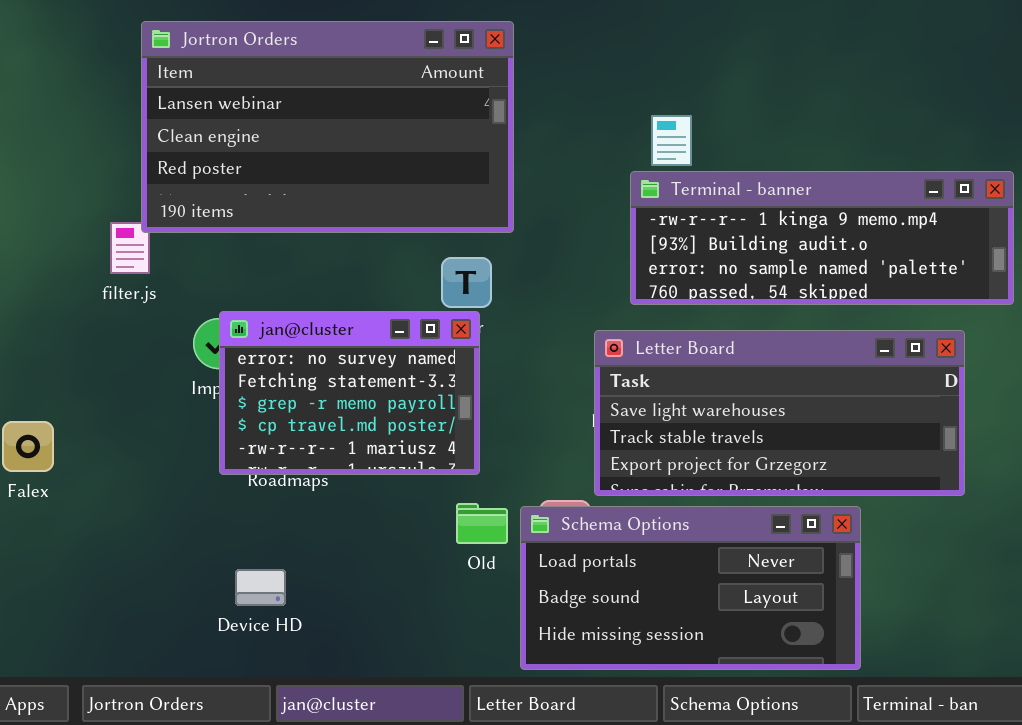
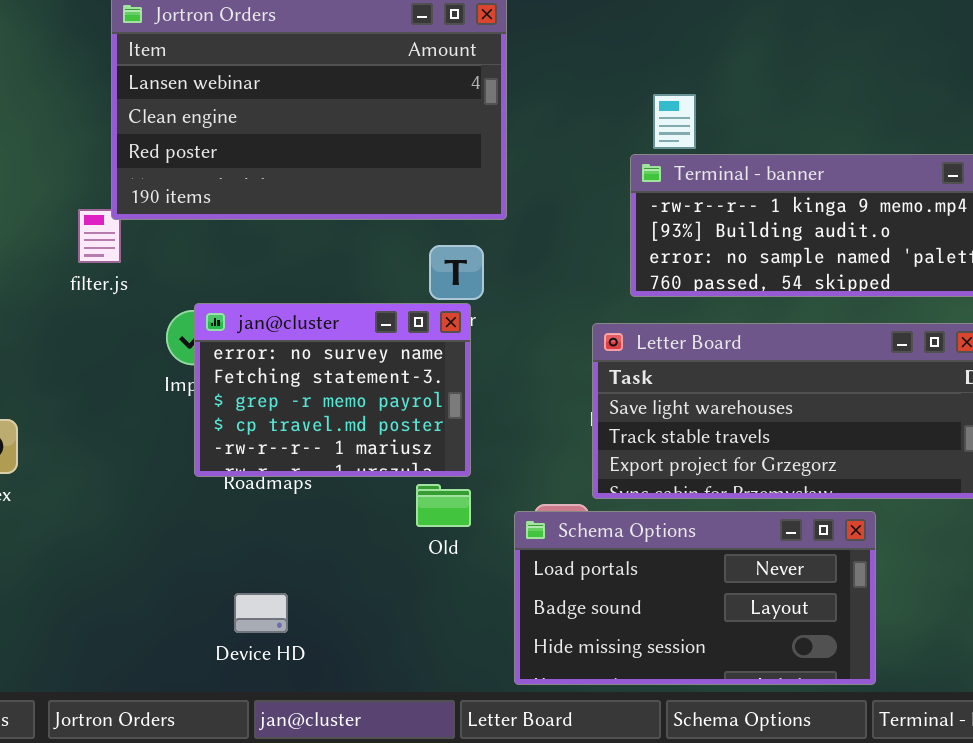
Old: [456,503,508,544] -> [416,484,471,527], moved
Device HD: [235,569,286,606] -> [234,593,288,633], moved

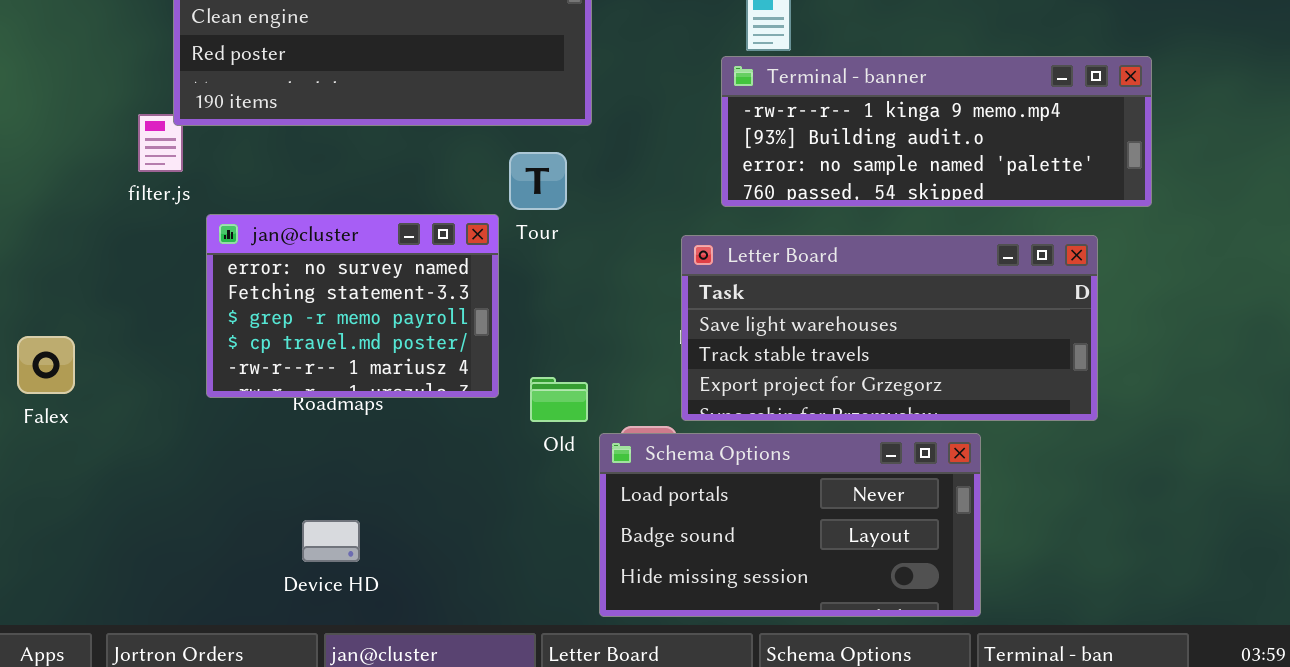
jan@cluster: [194,303,471,477] -> [206,214,499,398], moved
Old: [416,484,471,527] -> [530,377,588,422], moved

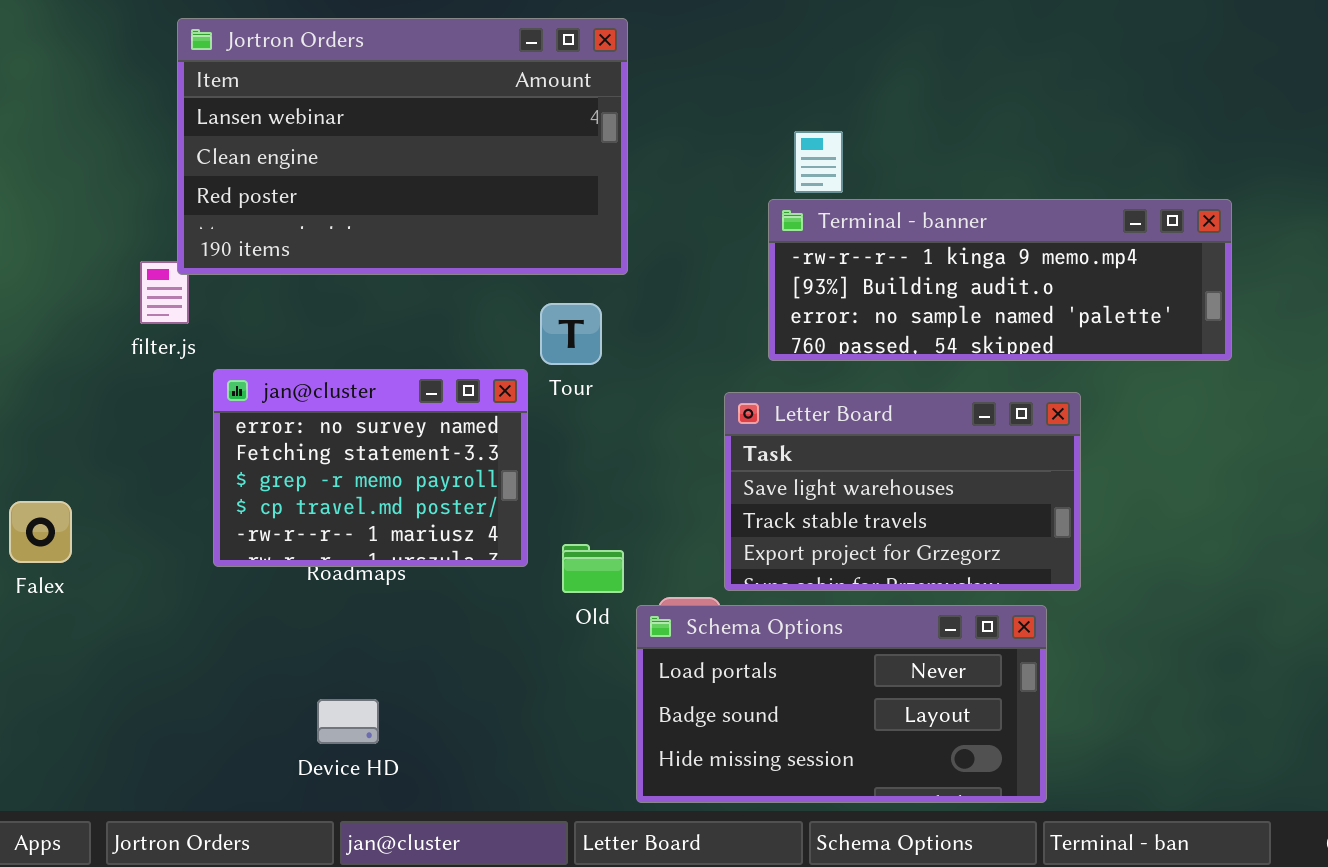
Letter Board: [681,235,1098,421] -> [724,392,1081,591], resized

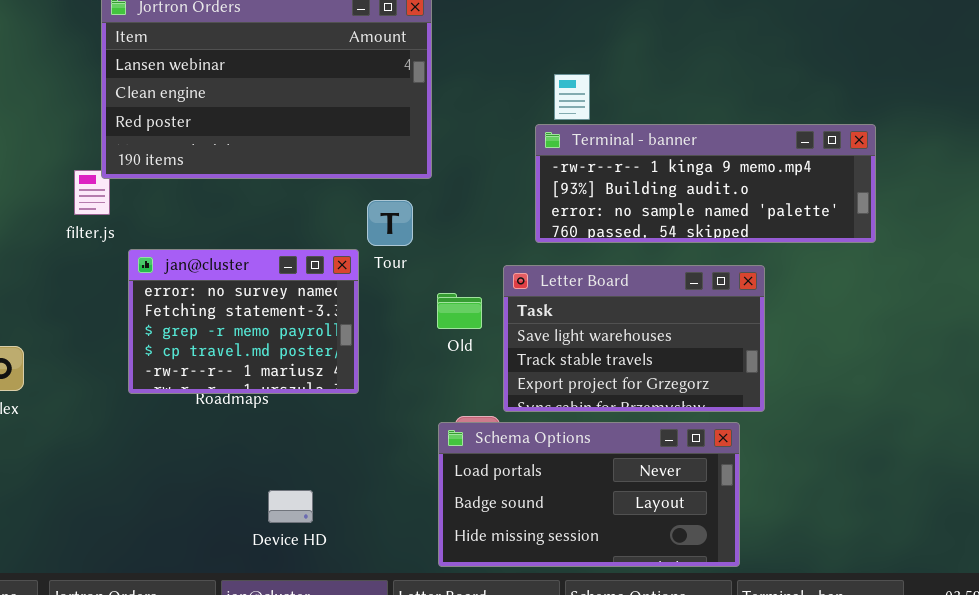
Old: [562,544,624,593] -> [437,293,482,329], moved
Device HD: [317,699,379,744] -> [268,490,313,523], moved

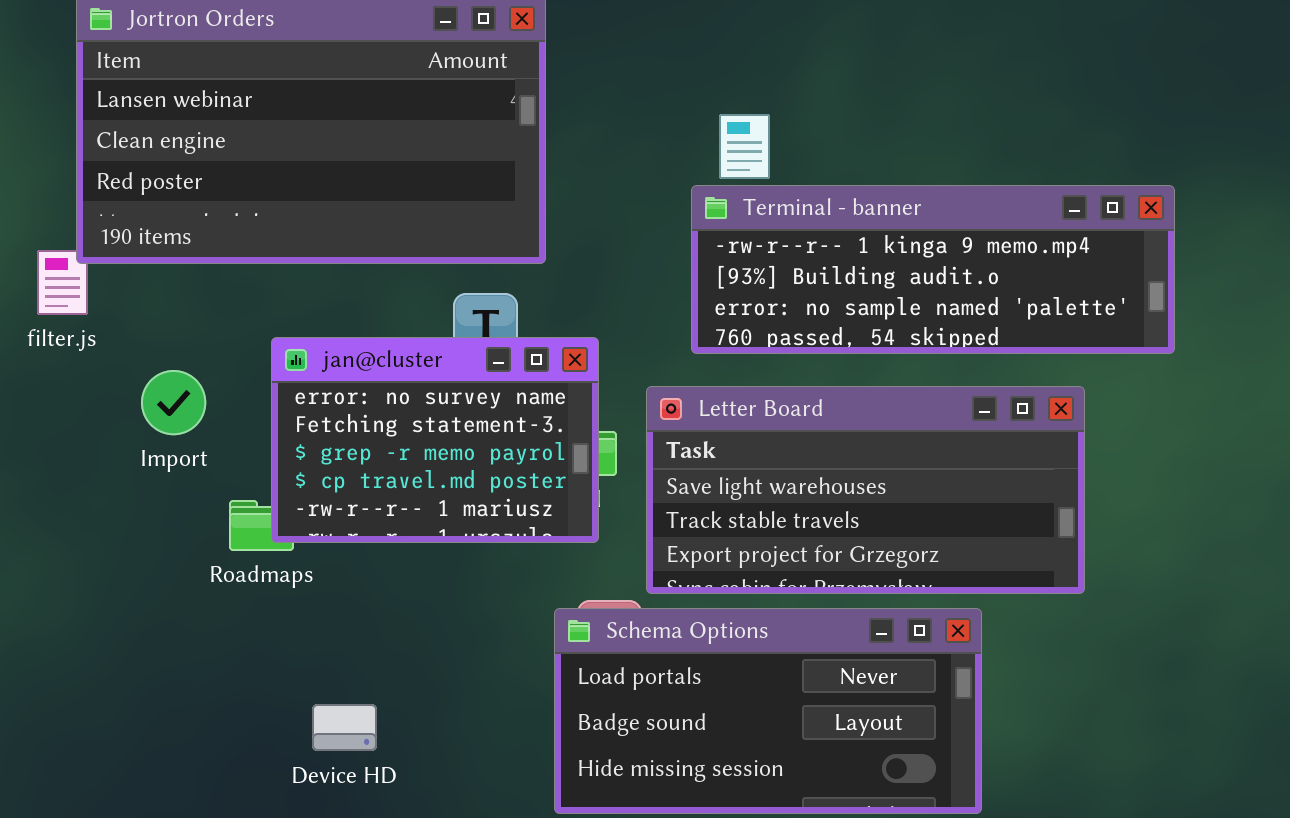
jan@cluster: [128,249,359,394] -> [271,337,599,543], moved
Letter Board: [503,265,765,412] -> [646,386,1085,594], resized

